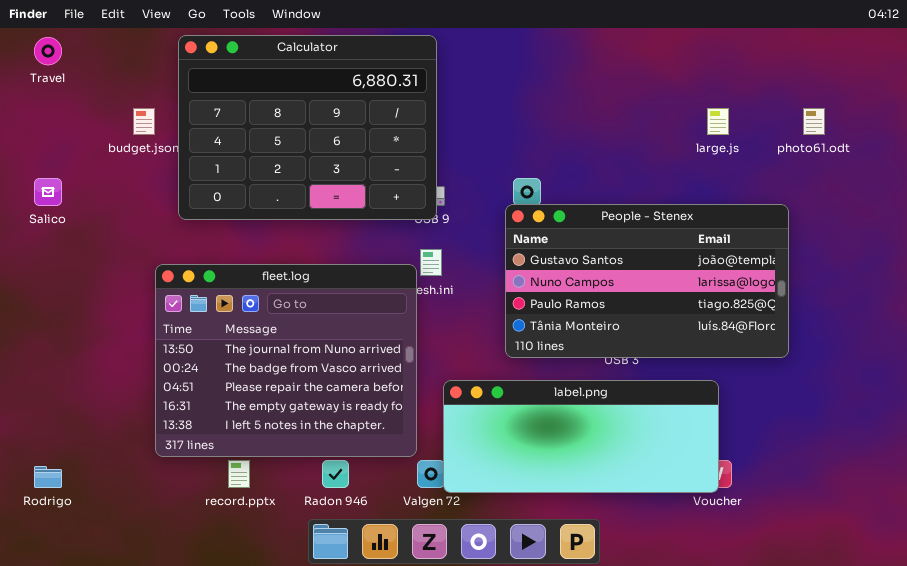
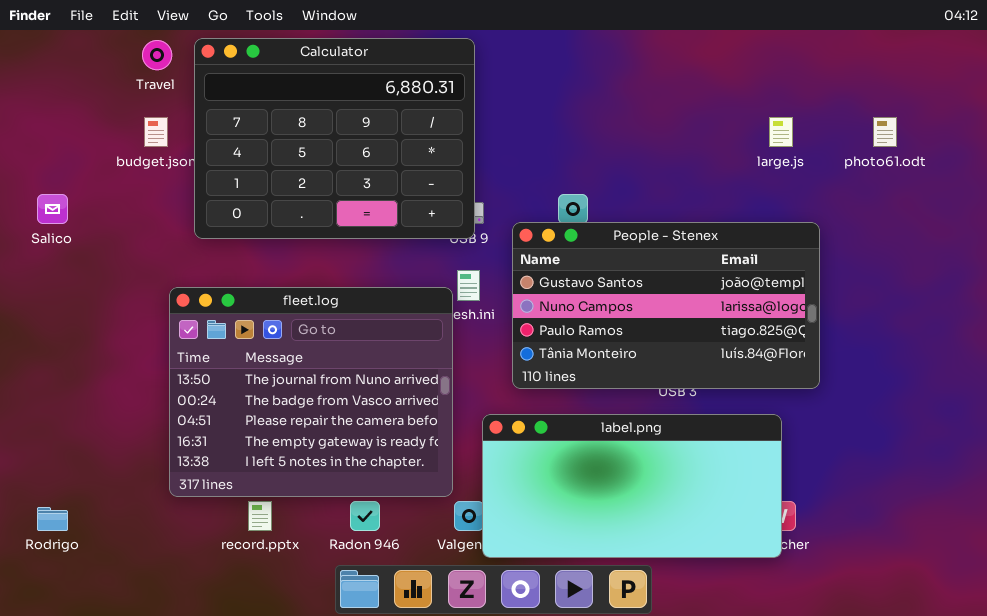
Travel: [34,37,62,65] -> [142,40,172,70], moved
People - Stenex: [505,204,789,358] -> [512,222,820,389], moved
label.png: [443,380,719,493] -> [482,414,782,558], resized

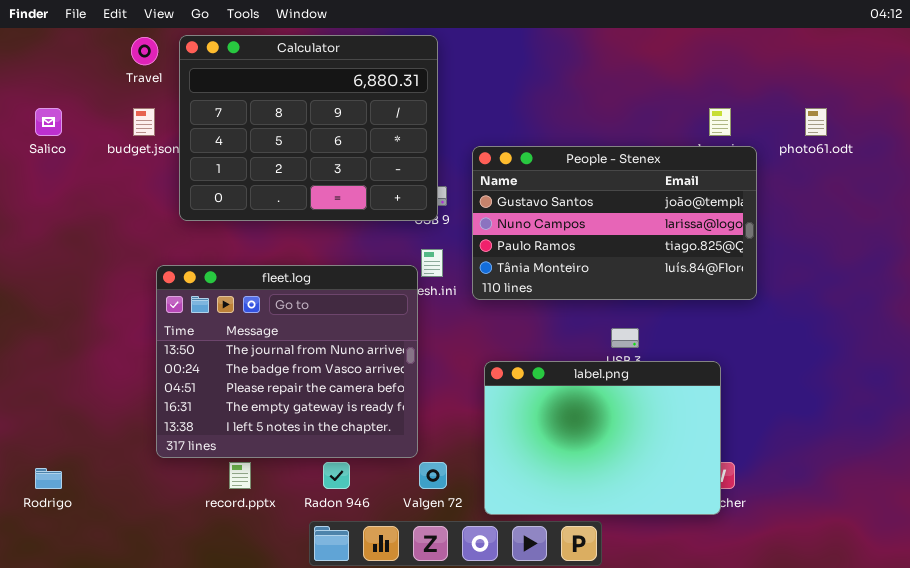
Salico: [37,194,68,224] -> [35,108,62,136], moved
People - Stenex: [512,222,820,389] -> [472,146,757,300], moved
label.png: [482,414,782,558] -> [484,361,721,515], resized

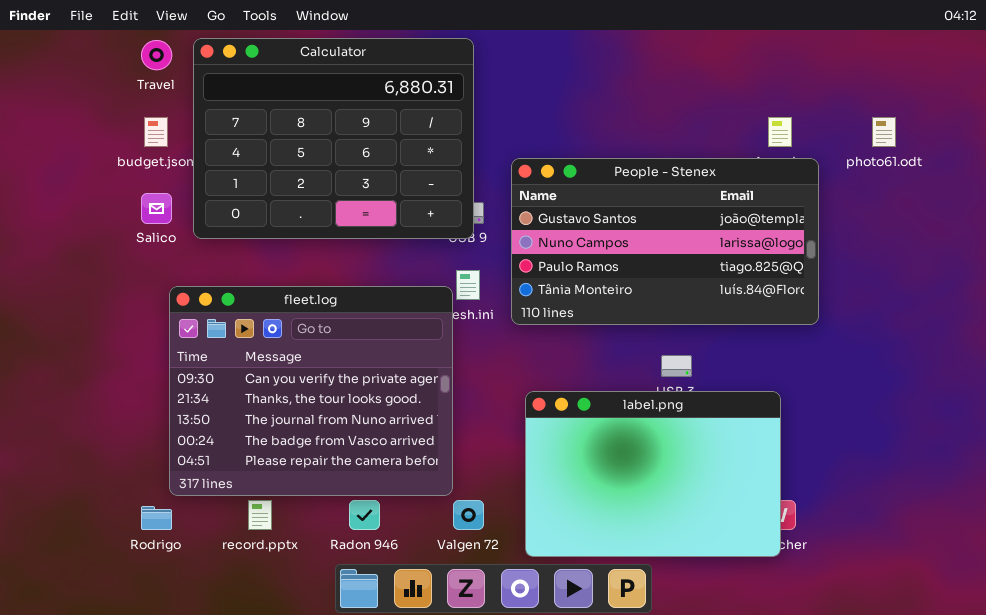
Salico: [35,108,62,136] -> [141,193,172,224], moved
fleet.log: [156,265,418,458] -> [169,286,453,496], scrolled up 2 rows
Rodrigo: [35,468,62,489] -> [141,506,172,530], moved

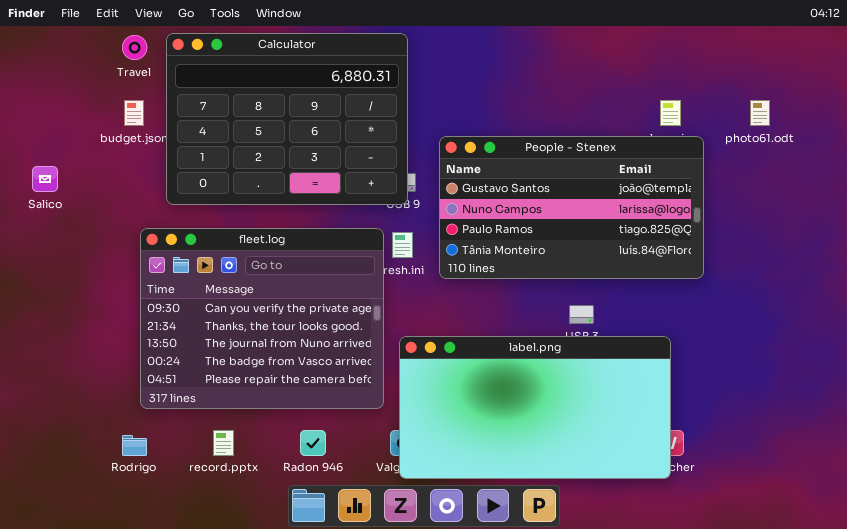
Salico: [141,193,172,224] -> [32,166,58,192], moved
fleet.log: [169,286,453,496] -> [140,228,384,409], moved
label.png: [525,391,781,557] -> [399,336,671,479], resized

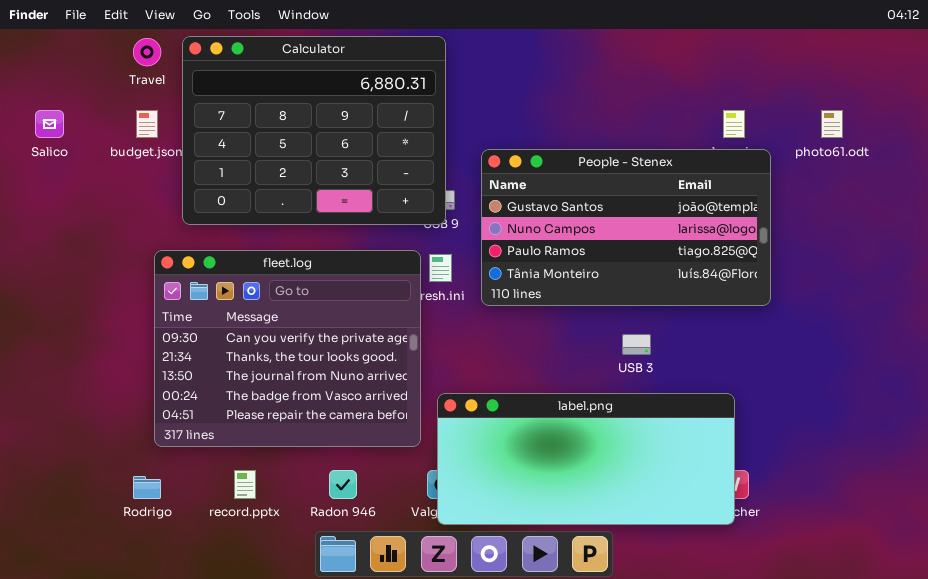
Salico: [32,166,58,192] -> [35,110,64,138], moved
label.png: [399,336,671,479] -> [437,393,735,525], resized

